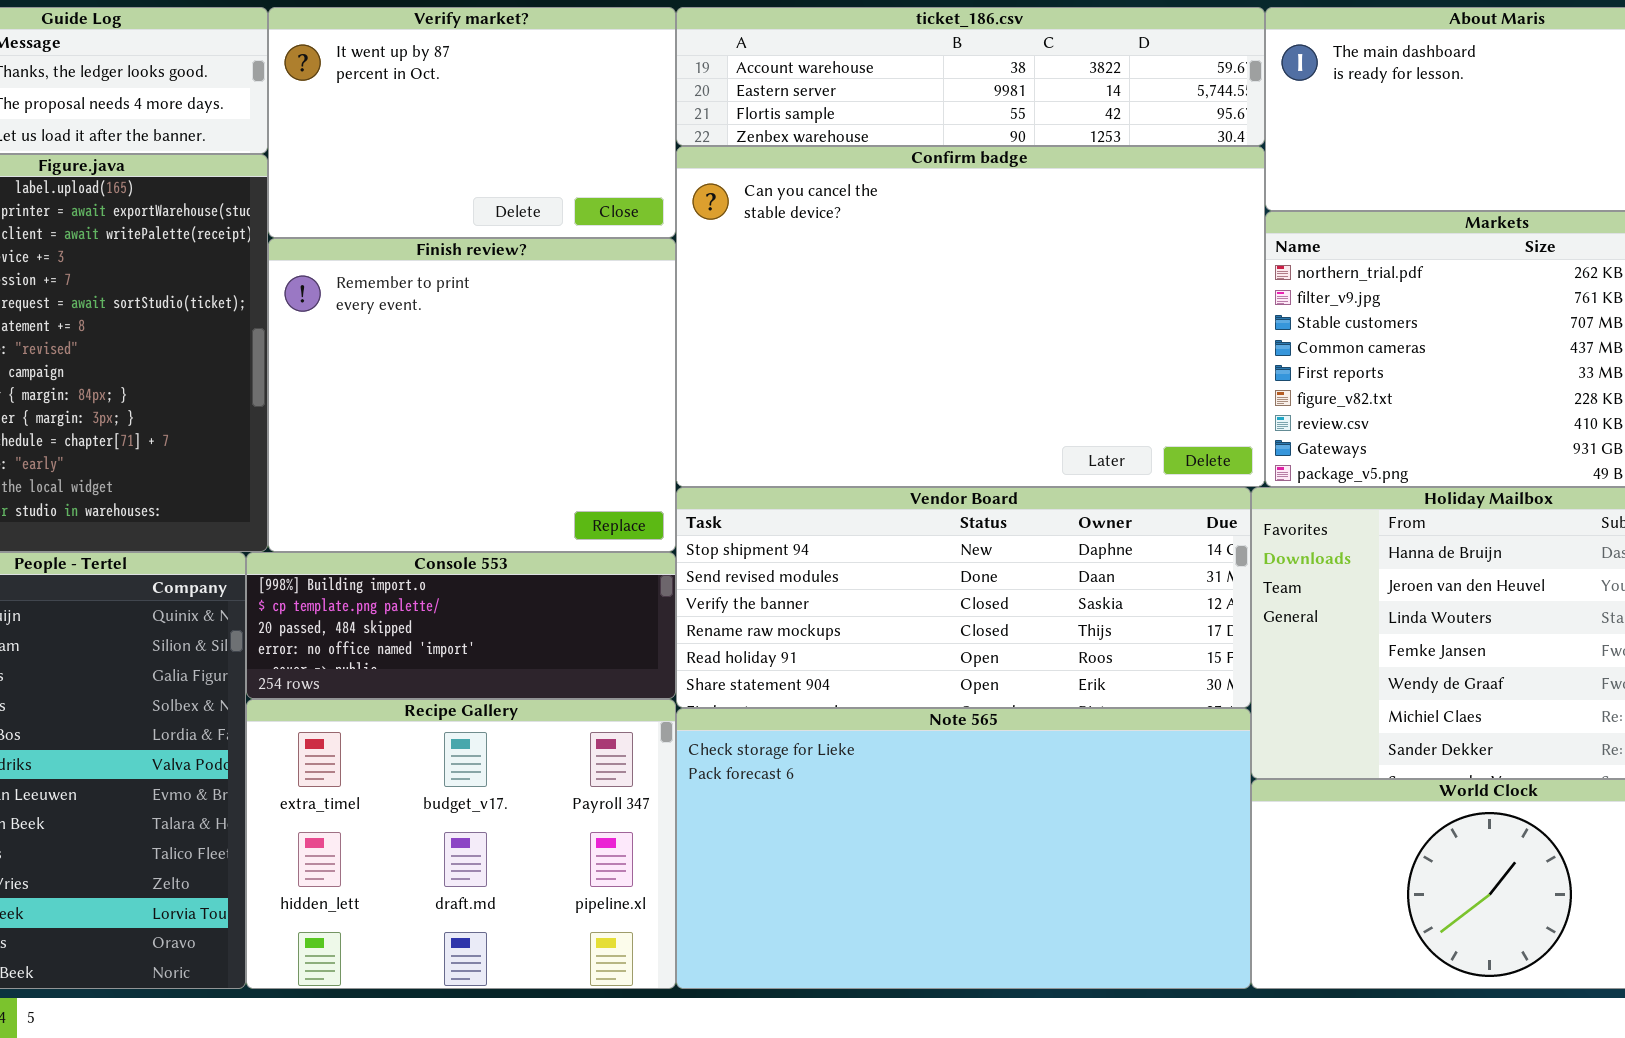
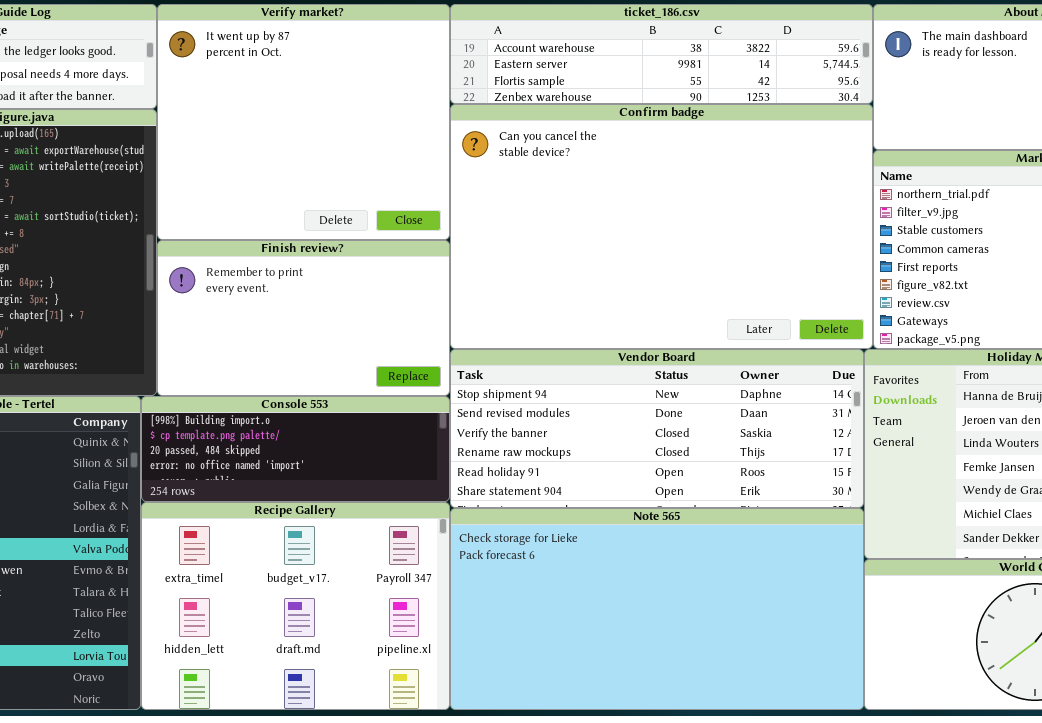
Verify market?: [268,7,676,238] -> [157,4,450,240], resized
Finish review?: [268,238,676,552] -> [157,240,450,396], resized

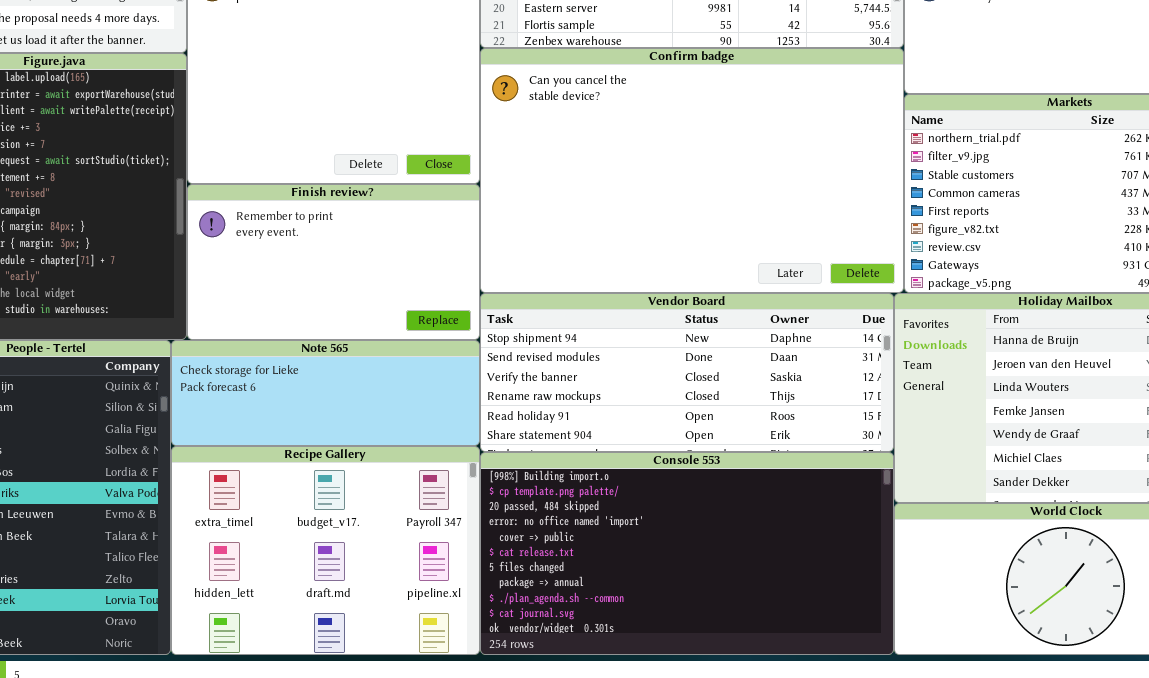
Console 553: [141,396,450,502] -> [480,452,894,655], moved, resized
Note 565: [450,508,864,710] -> [171,340,480,446], moved, resized

